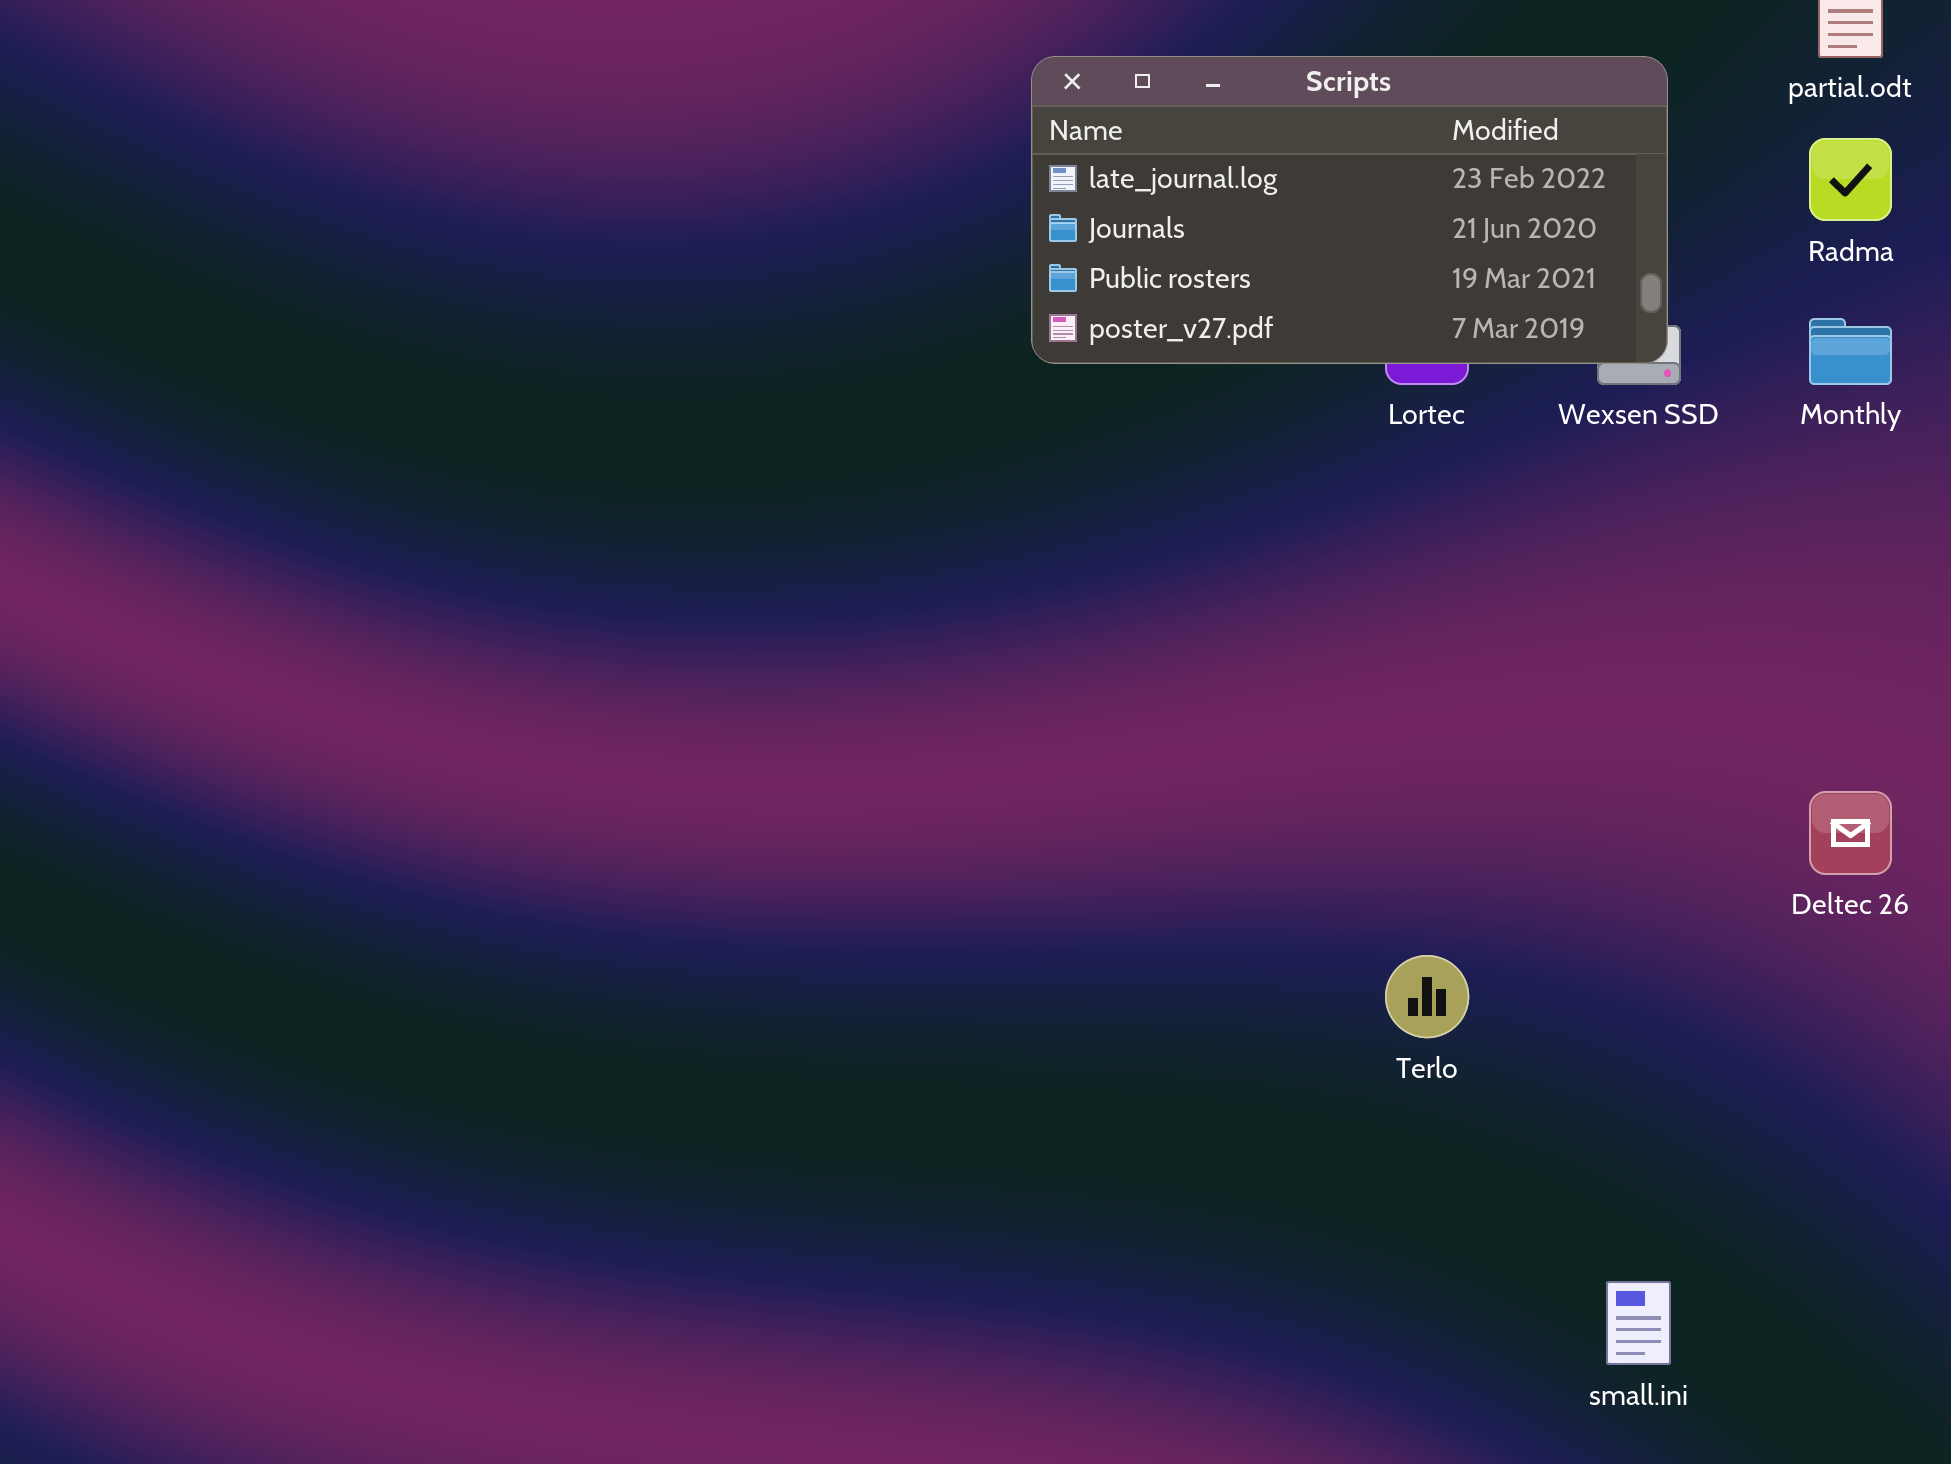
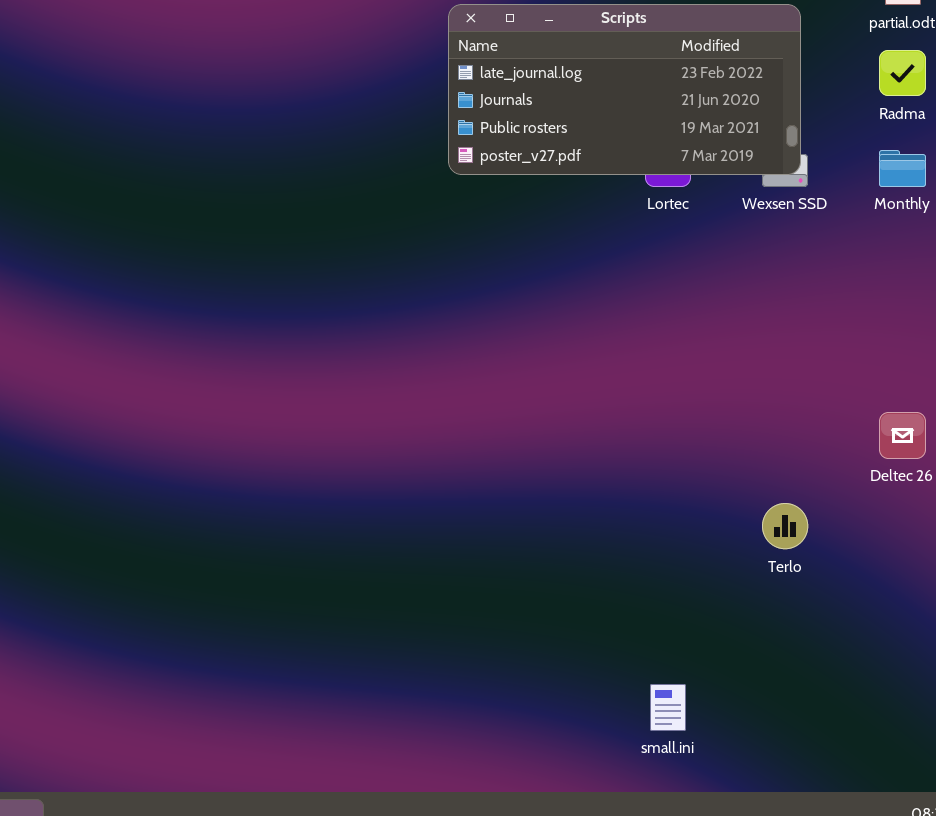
Terlo: [1385,955,1469,1038] -> [762,503,808,549], moved
small.ini: [1606,1281,1671,1365] -> [650,684,686,731], moved

